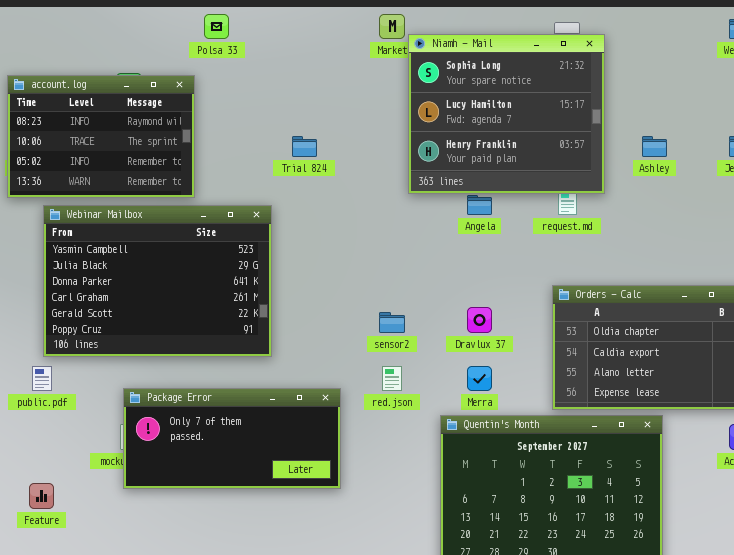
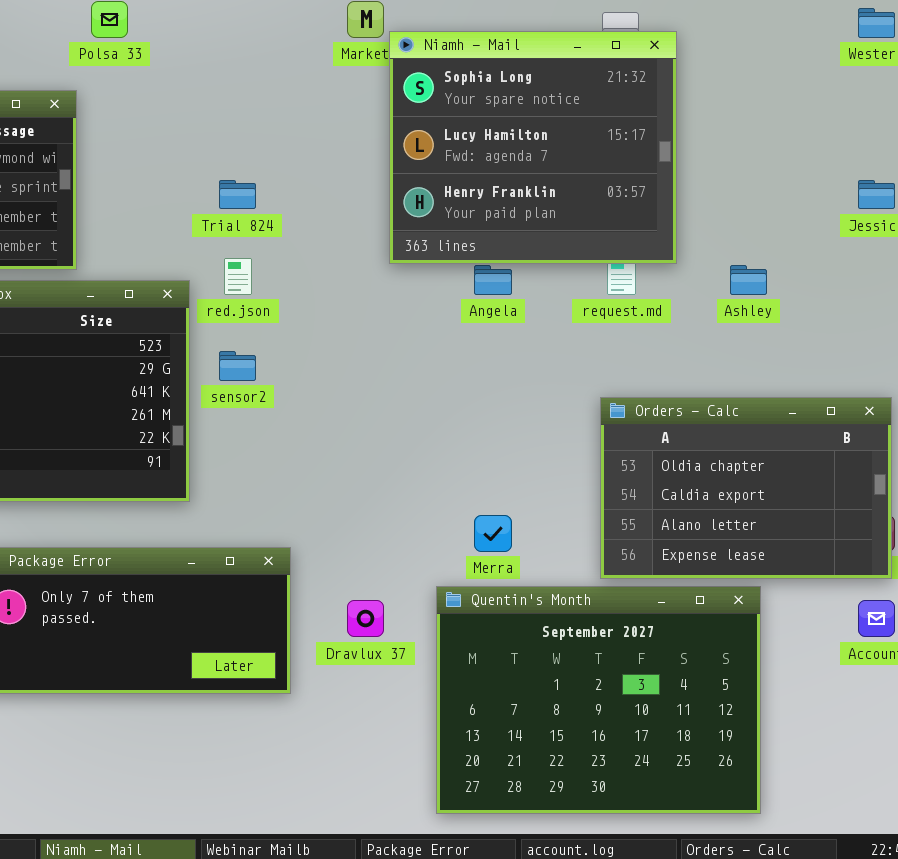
Ashley: [642,136,667,157] -> [730,265,767,295], moved
Dravlux 37: [467,307,492,333] -> [347,600,384,637], moved
sensor2: [379,312,405,333] -> [219,351,256,381], moved
red.json: [382,366,402,391] -> [224,258,252,295], moved

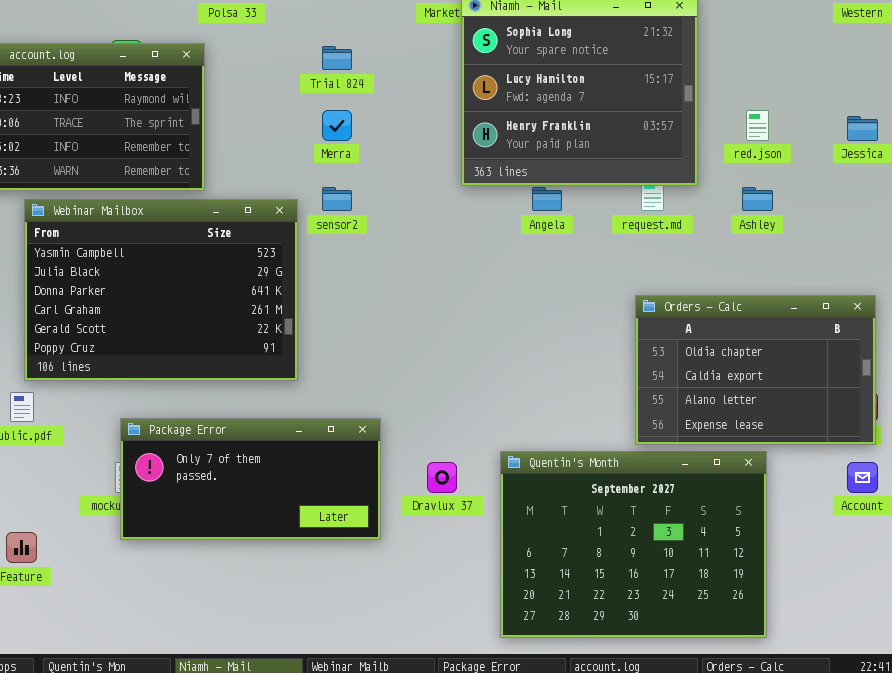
Trial 824: [219,180,256,209] -> [322,46,352,70], moved
red.json: [224,258,252,295] -> [746,110,769,141], moved
sensor2: [219,351,256,381] -> [322,187,352,211], moved
Merra: [474,515,512,552] -> [322,110,352,141], moved

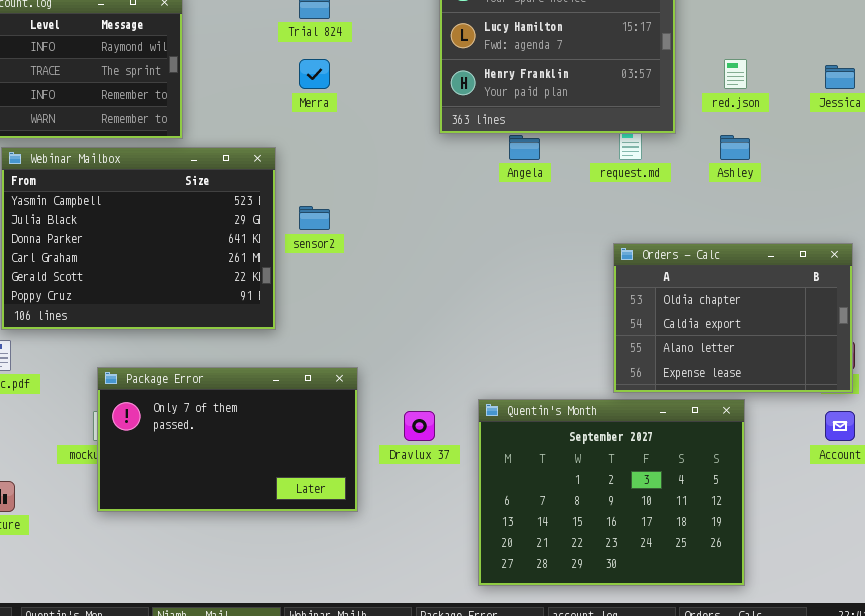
sensor2: [322,187,352,211] -> [299,206,330,230], moved
Package Error: [120,418,381,540] -> [97,367,358,512], resized

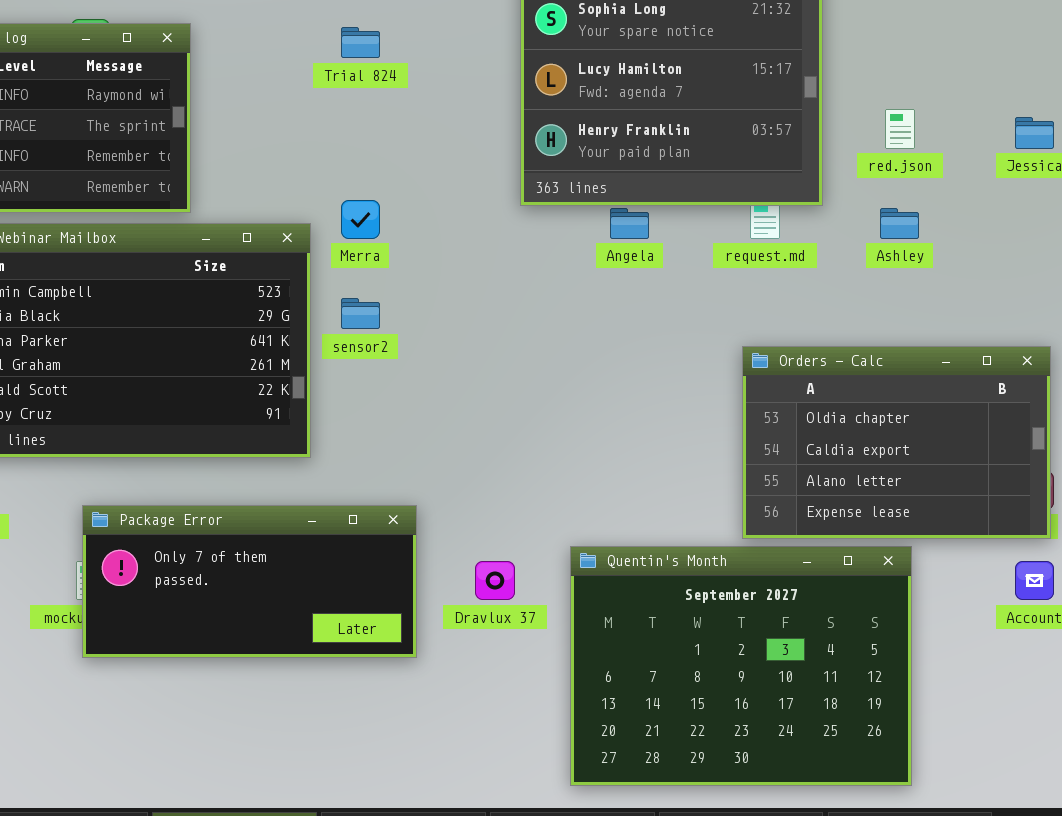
Merra: [299,59,330,89] -> [341,200,380,239], moved
Package Error: [97,367,358,512] -> [82,505,417,658], resized

